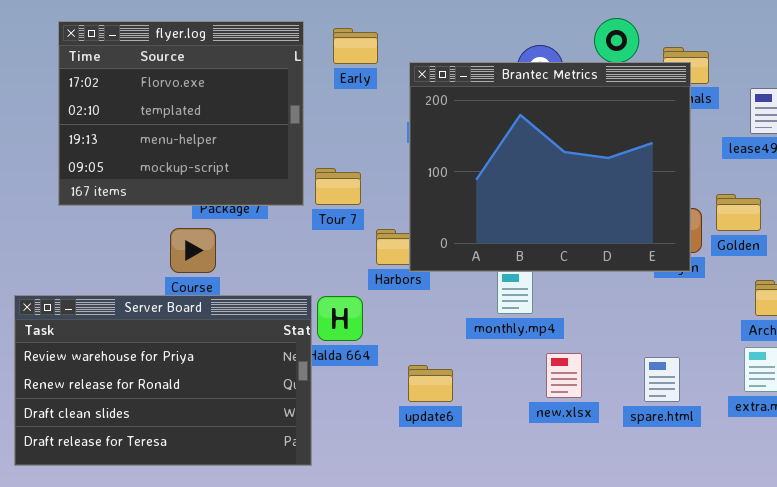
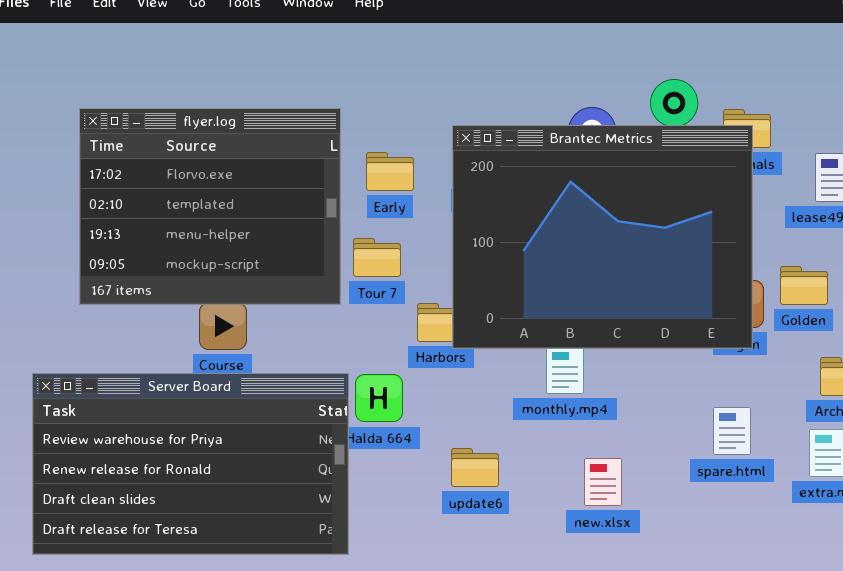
flyer.log: [58,21,304,206] -> [79,108,341,305], moved
Early: [333,28,378,64] -> [366,152,414,191], moved
new.xlsx: [546,353,582,398] -> [584,458,622,506], moved
spare.html: [644,357,680,402] -> [713,407,751,455], moved

